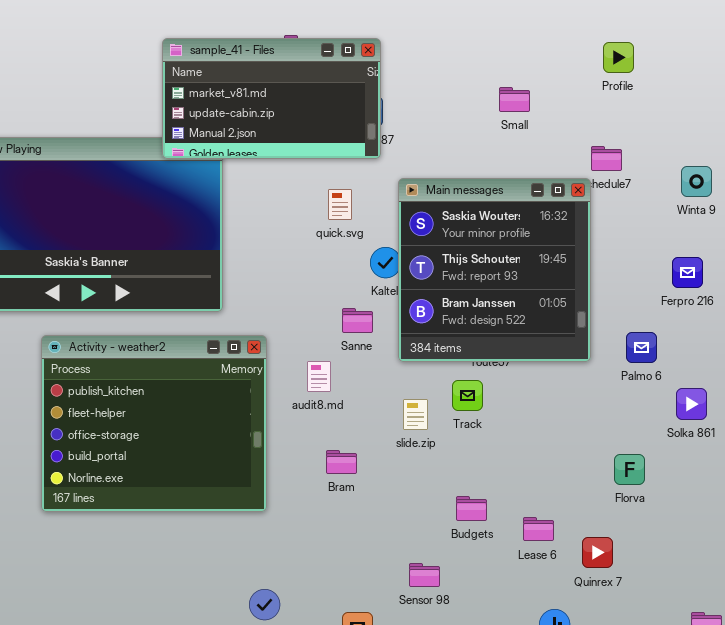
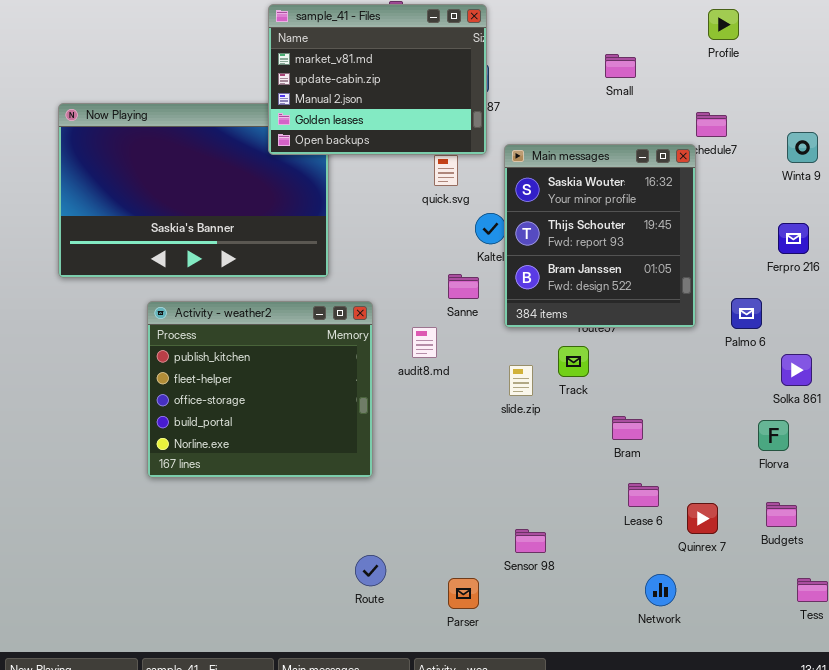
sample_41 - Files: [162,38,381,159] -> [268,4,487,155], resized
Bram: [326,450,357,474] -> [612,416,643,440], moved
Florva: [614,454,645,485] -> [758,420,789,451], moved
Budgets: [456,496,487,521] -> [766,502,797,527], moved

